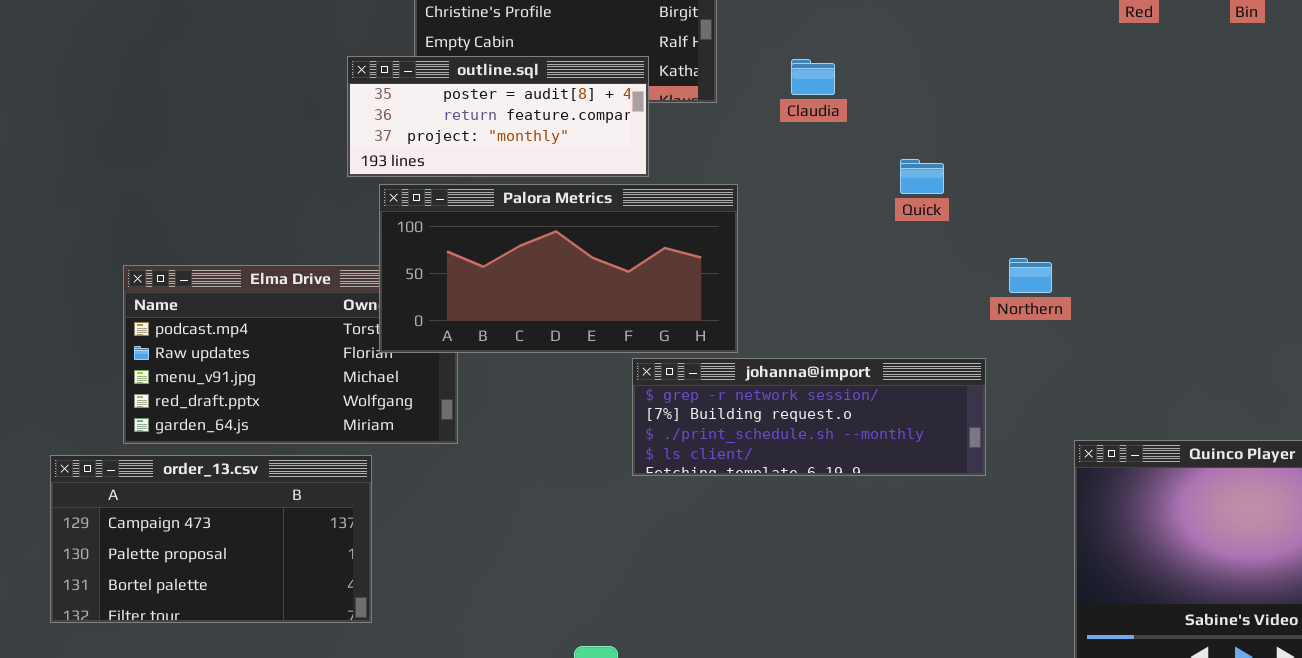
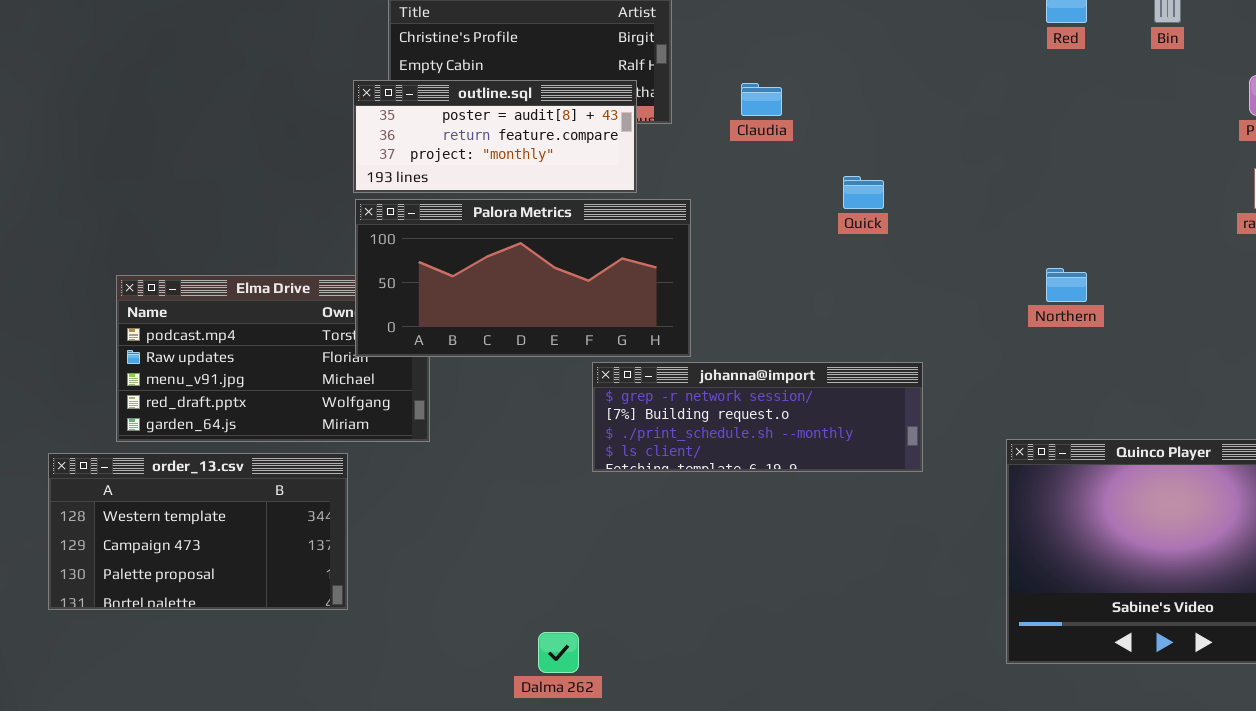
outline.sql: [347,56,649,177] -> [353,80,637,193], moved
Northern: [1009,258,1052,293] -> [1046,268,1087,302], moved
order_13.csv: [50,455,372,623] -> [48,453,348,610], scrolled up 1 row

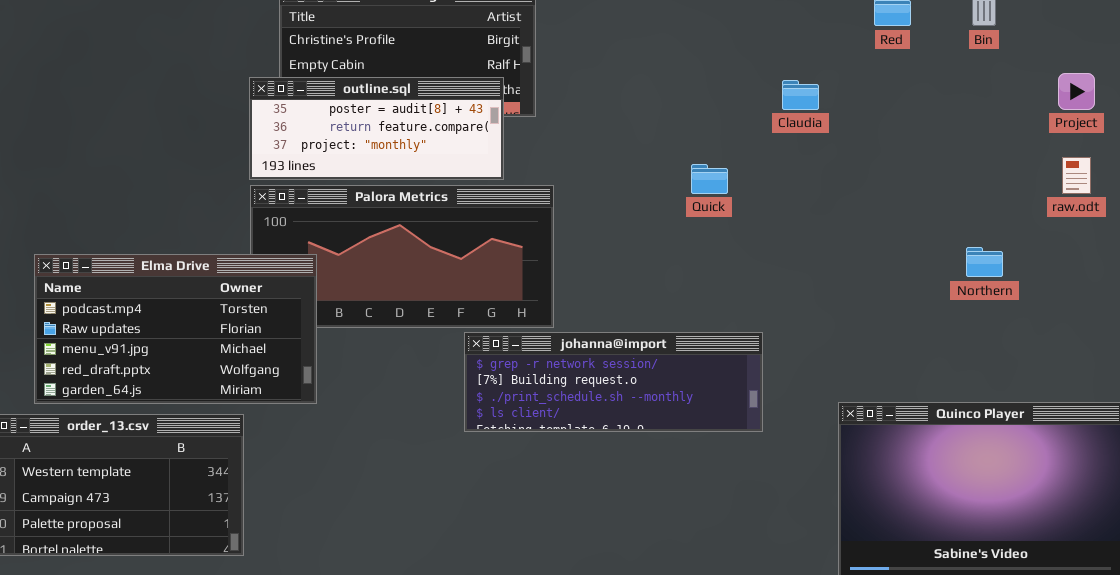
Claudia: [741,83,782,116] -> [782,80,819,110], moved
Northern: [1046,268,1087,302] -> [966,247,1003,277], moved
Elma Drive: [116,275,430,442] -> [34,254,317,404], raised

